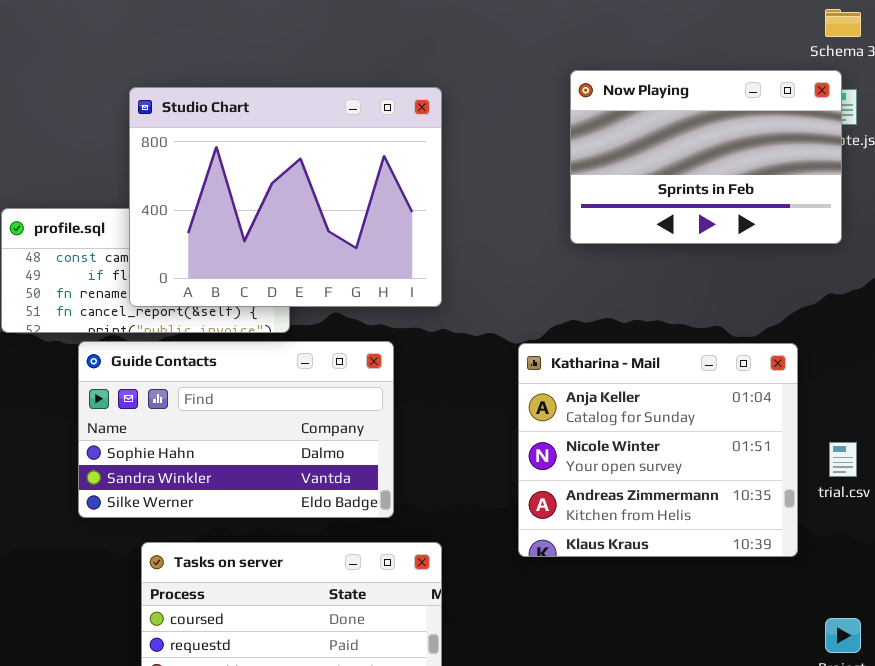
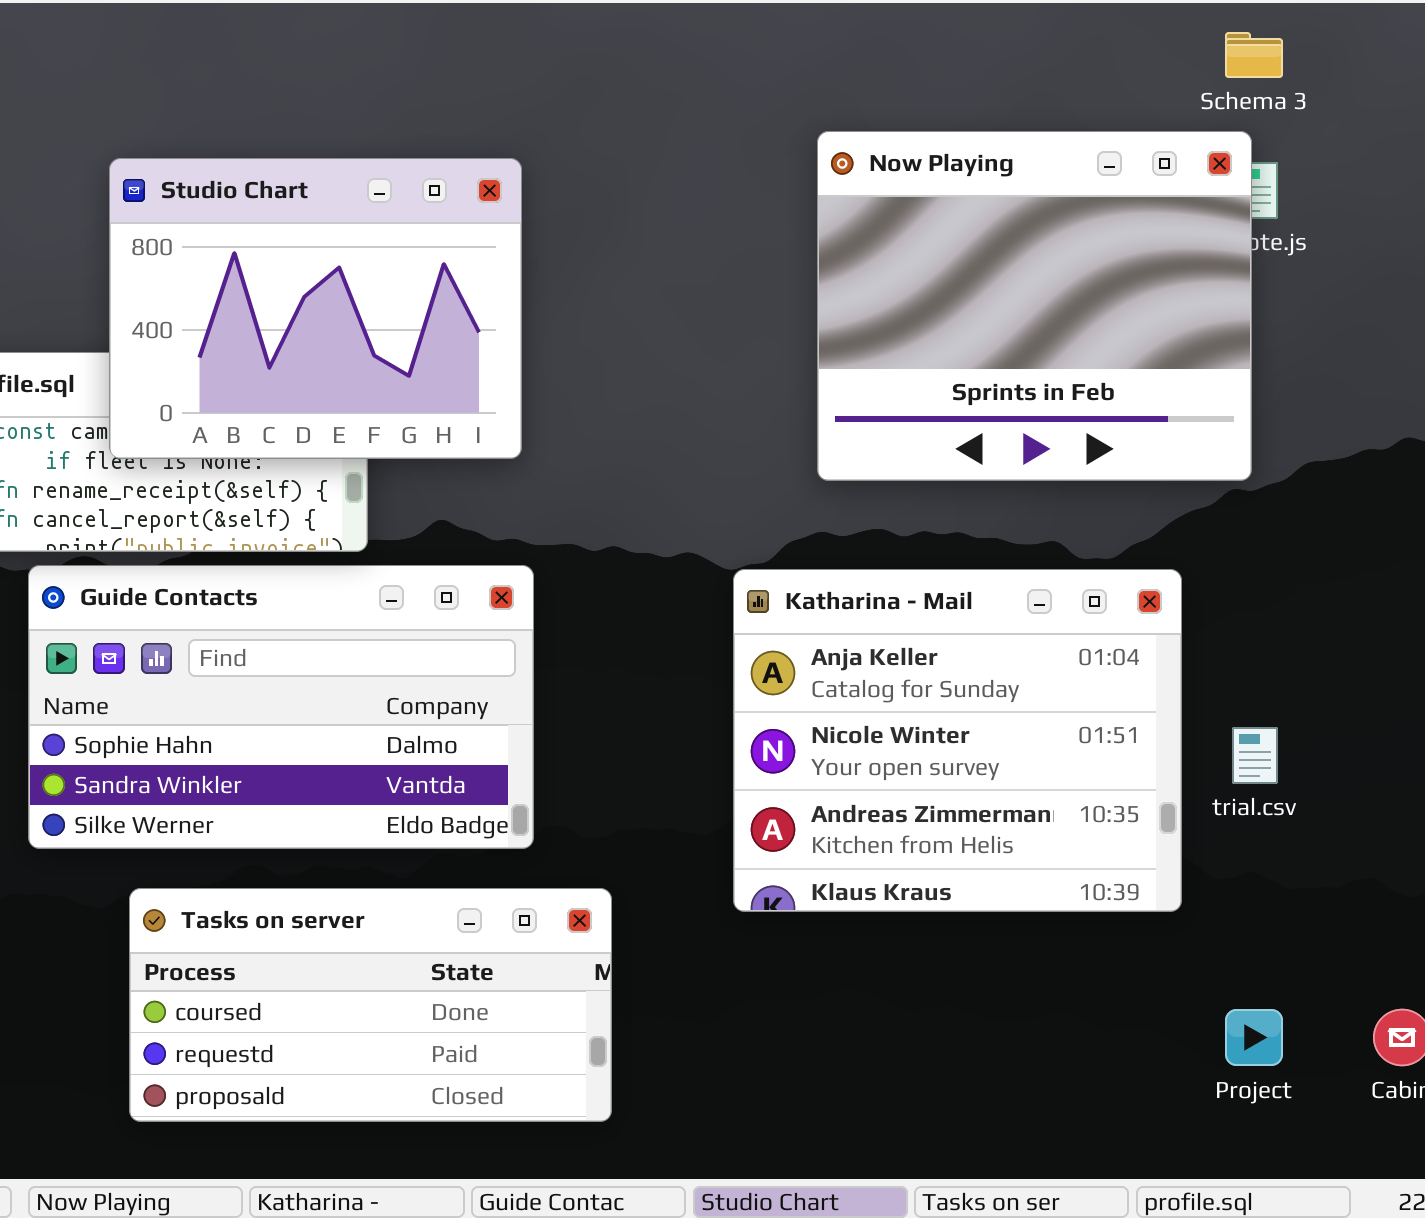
Now Playing: [570,70,842,244] -> [817,131,1252,481], resized
Studio Chart: [129,87,442,307] -> [109,158,522,459], resized

